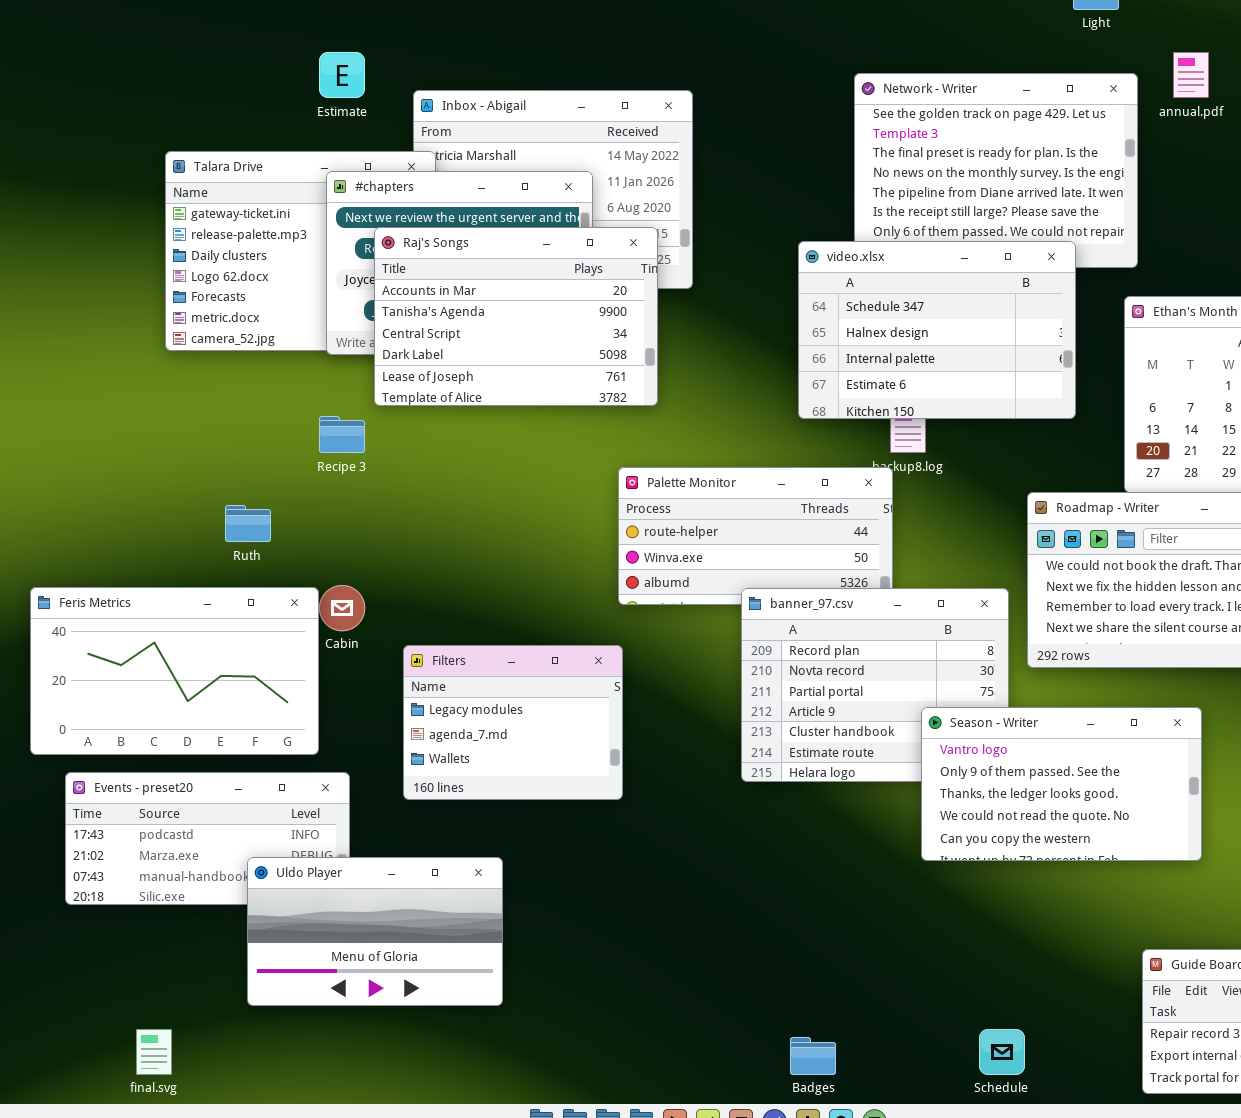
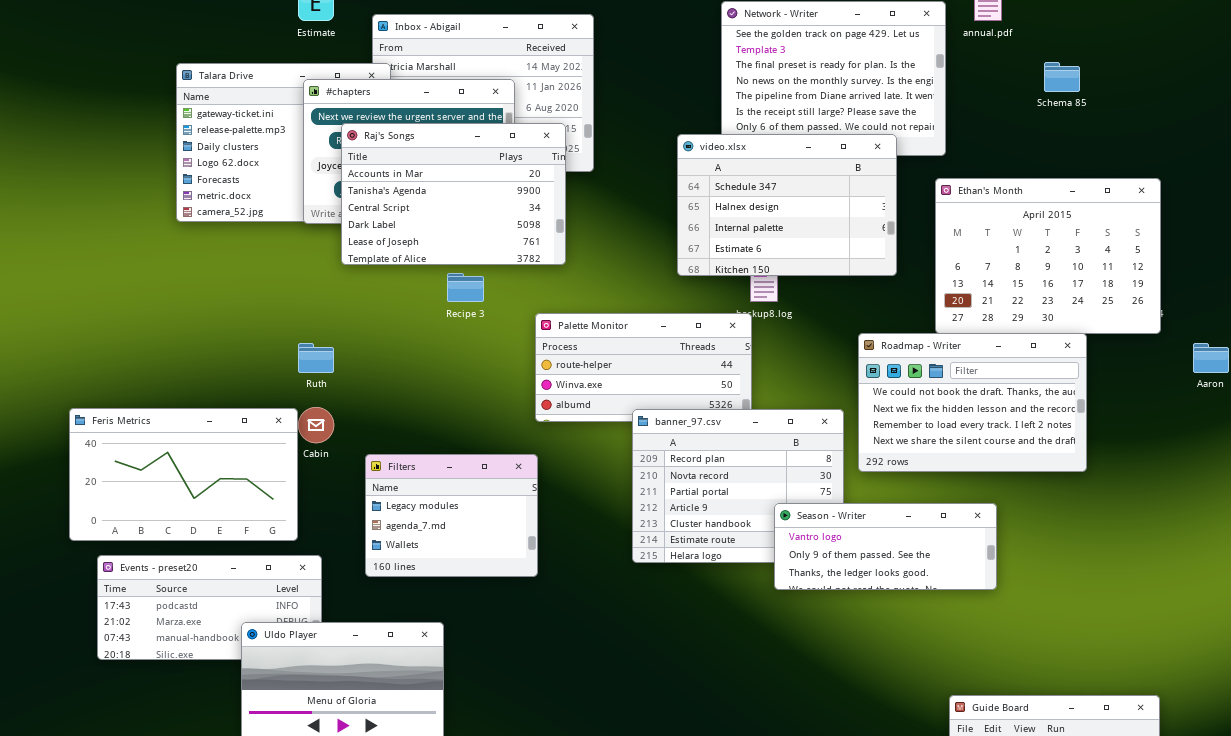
Recipe 3: [319,416,365,453] -> [447,273,484,302], moved
Ruth: [225,505,271,542] -> [298,343,334,373], moved
Season - Writer: [921,707,1202,861] -> [774,503,997,590], resized

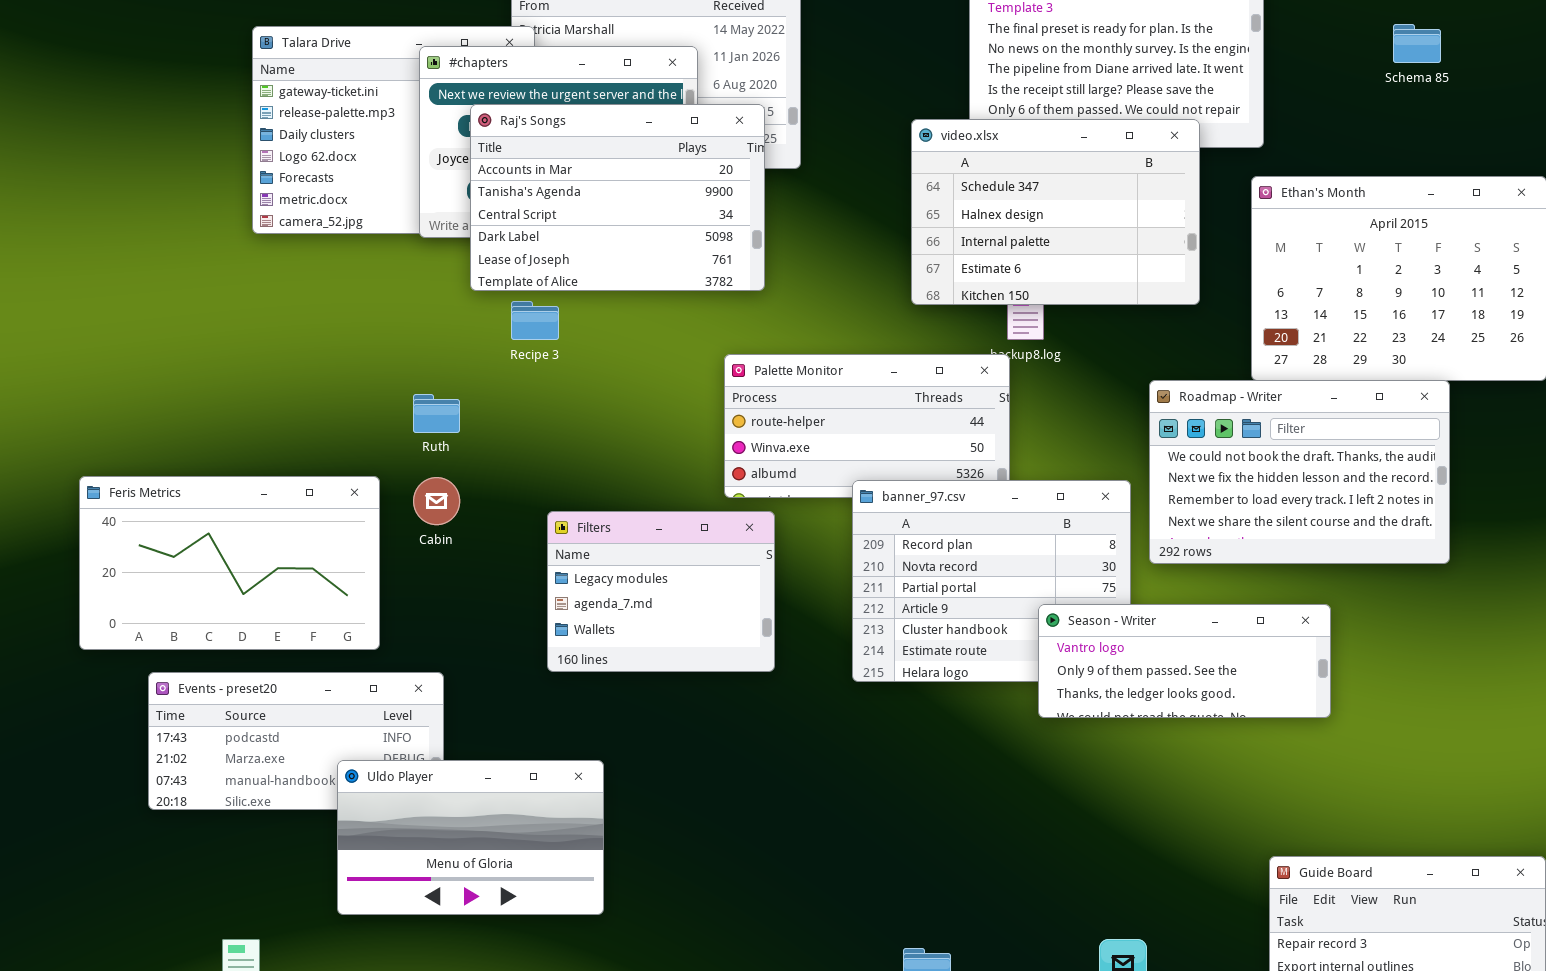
Recipe 3: [447,273,484,302] -> [511,301,559,340], moved
Feris Metrics: [69,408,298,541] -> [79,476,380,650], moved
Filters: [365,454,538,577] -> [547,511,775,672], moved

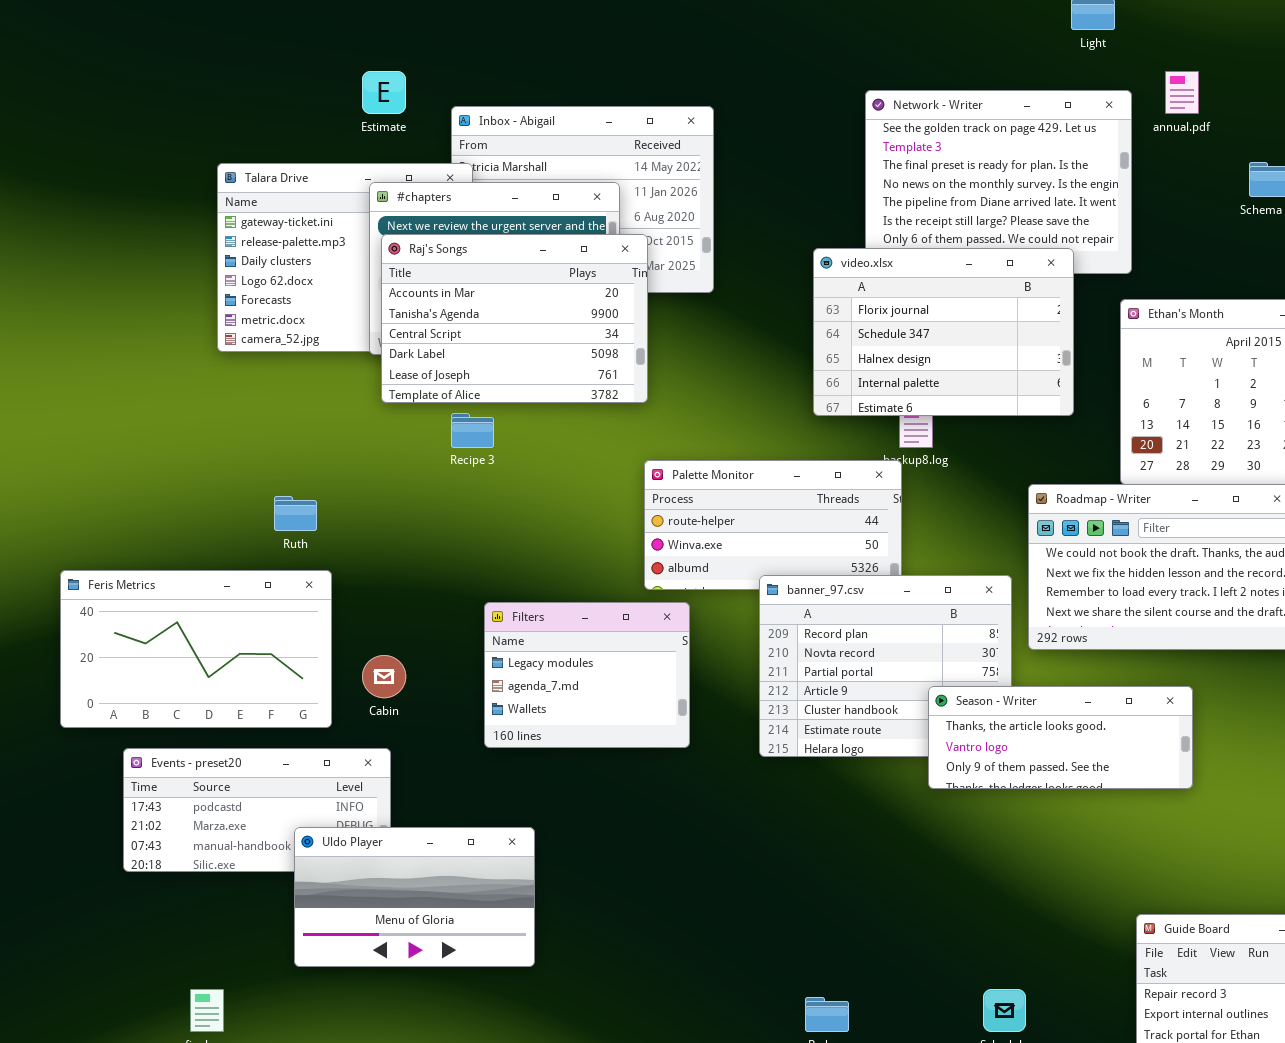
Raj's Songs: [470,104,765,291] -> [381,234,648,403], moved
video.xlsx: [911,119,1200,305] -> [813,248,1074,416], scrolled up 1 row
Ruth: [413,394,460,433] -> [274,496,317,531], moved
Cabin: [413,477,460,525] -> [362,655,406,698], moved
Season - Writer: [1038,604,1331,718] -> [928,686,1193,789], scrolled up 1 row

